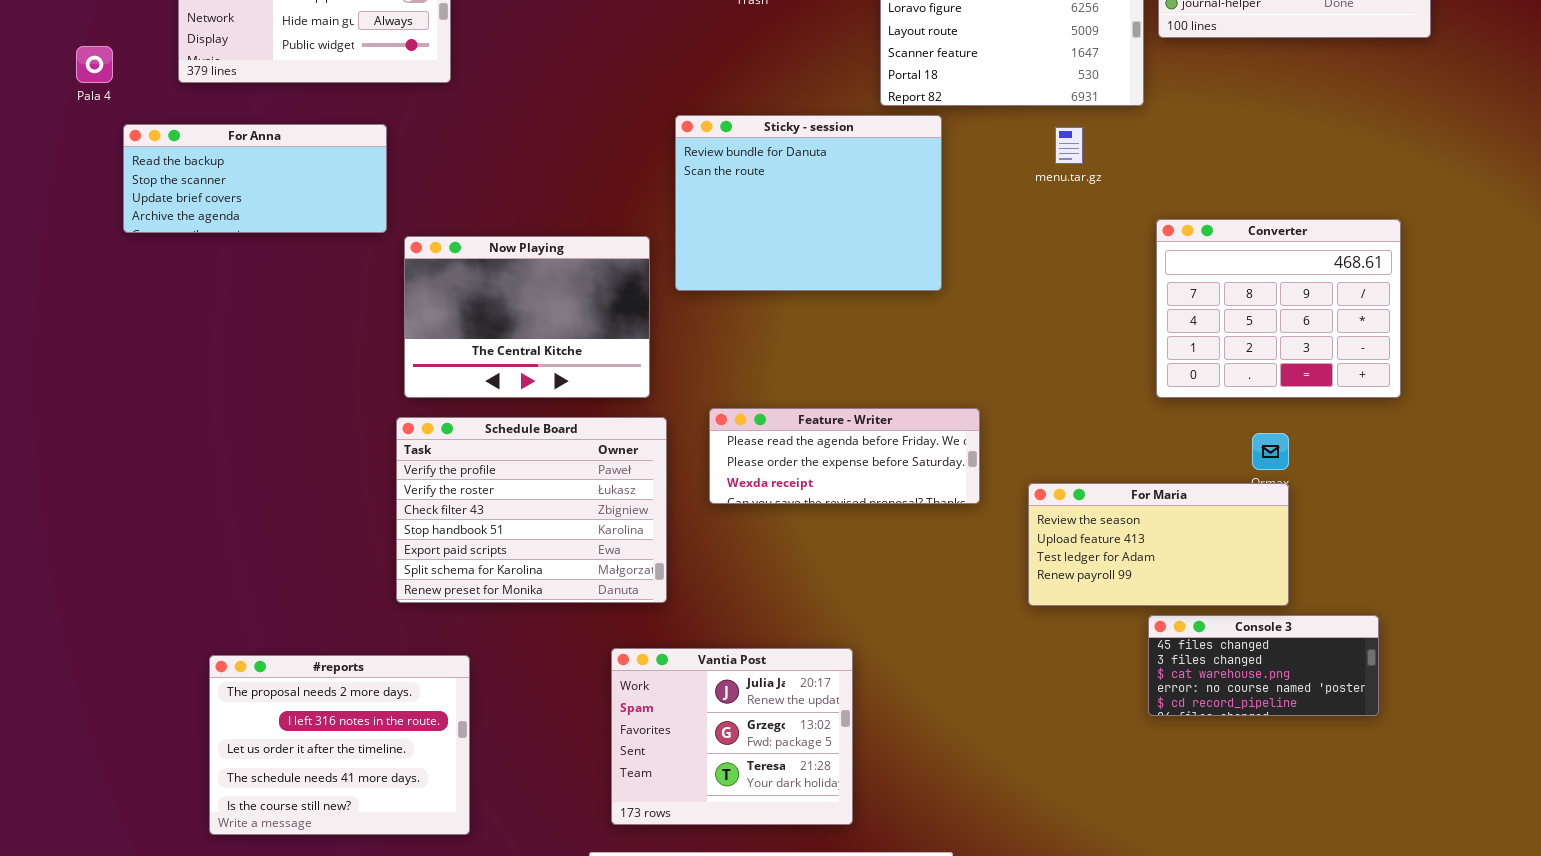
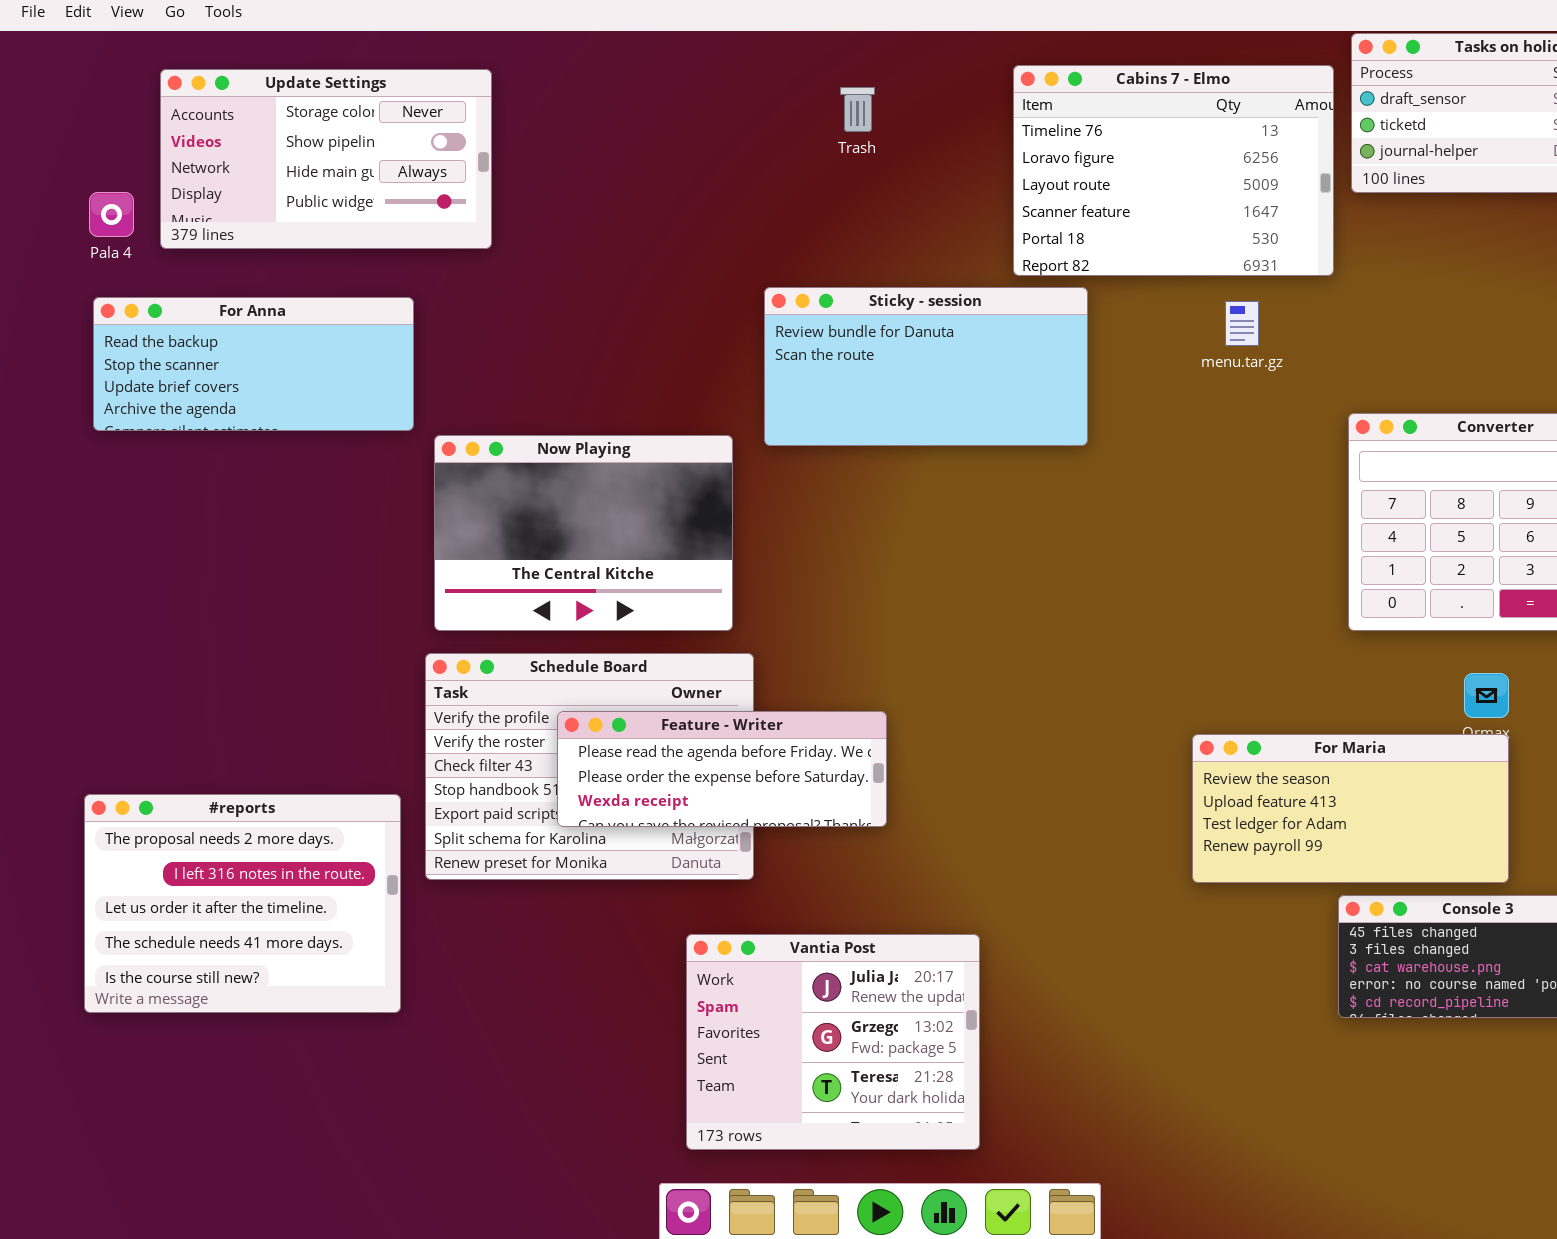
Pala 4: [76,46,113,83] -> [89,192,134,237], moved
Sticky - session: [675,115,942,291] -> [764,287,1088,446], resized
Feature - Writer: [709,408,980,504] -> [557,711,887,827], moved
#reports: [209,655,470,835] -> [84,794,401,1013], moved

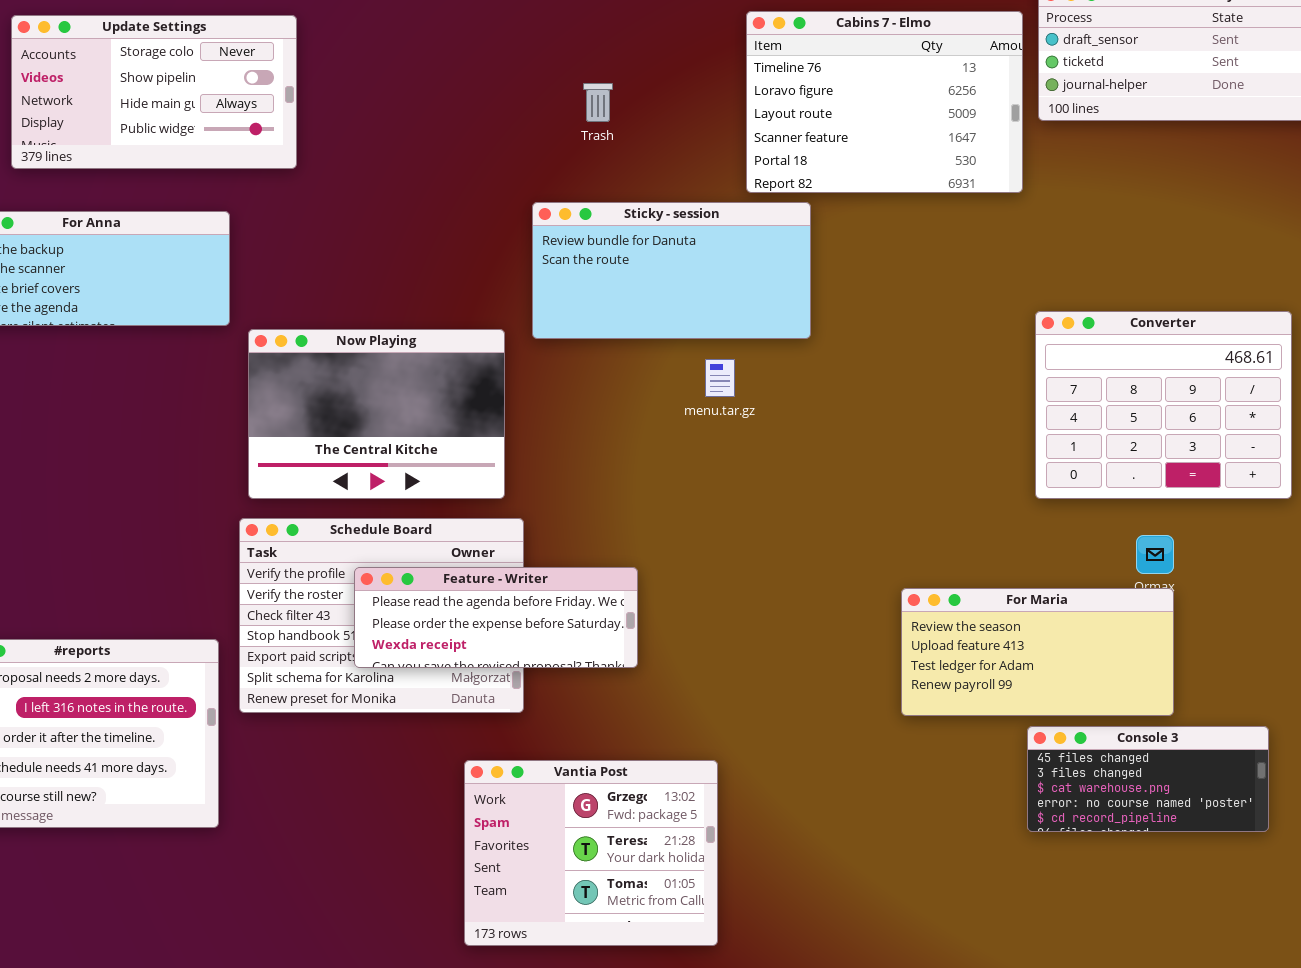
Trash: [840,87,875,132] -> [583,83,613,122], moved
menu.tar.gz: [1225,301,1259,346] -> [705,359,735,397], moved
Vantia Post: [686,934,980,1150] -> [464,760,718,946], scrolled down 1 row

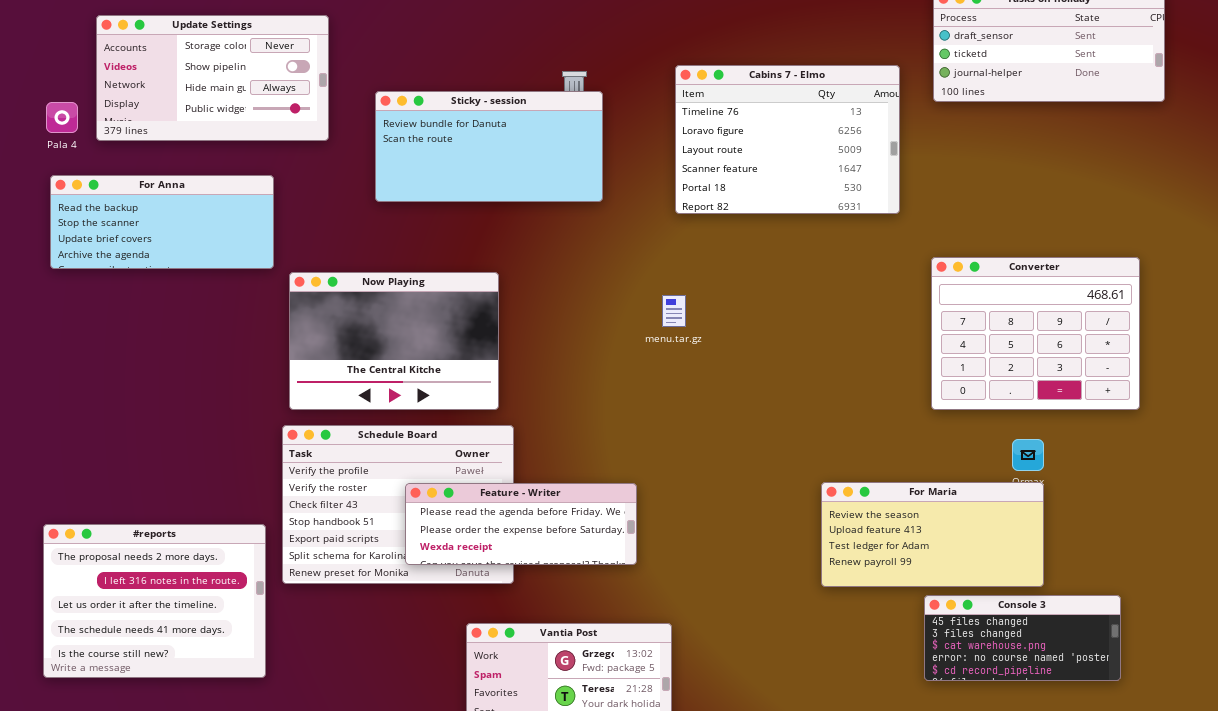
Cabins 7 - Elmo: [746,11,1023,193] -> [675,65,900,214], moved
Sticky - session: [532,202,811,339] -> [375,91,603,202], moved
Feature - Writer: [354,567,638,668] -> [405,483,637,565], moved

